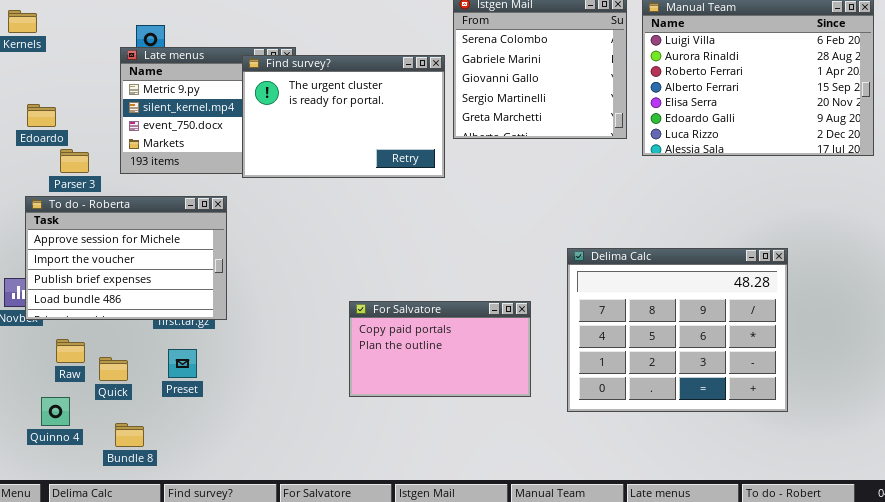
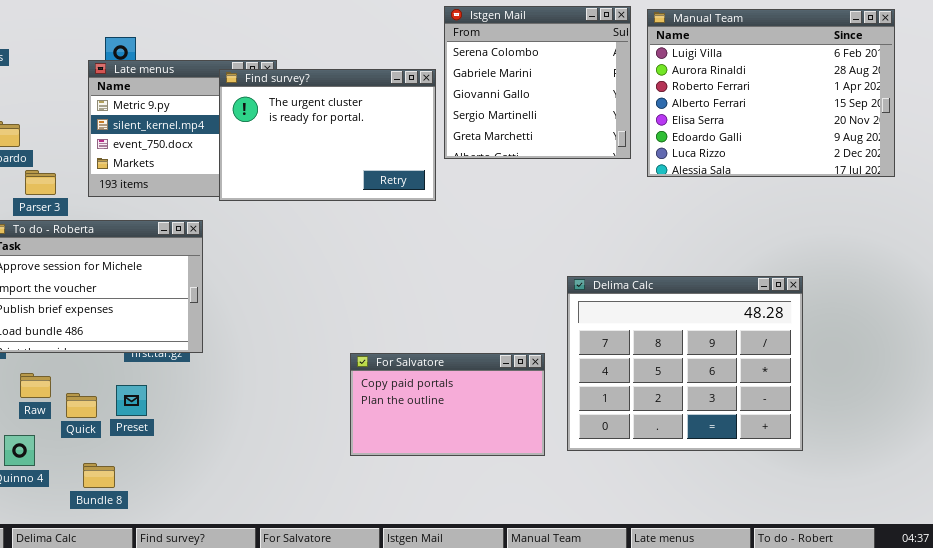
For Salvatore: [349,301,531,397] -> [350,353,545,456], moved
Preset: [168,349,197,378] -> [116,385,147,416], moved

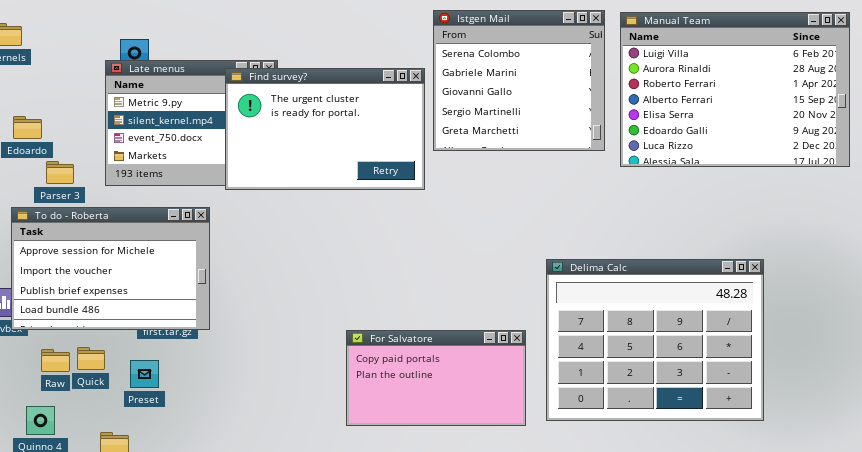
Quick: [66,393,97,418] -> [77,347,105,370], moved

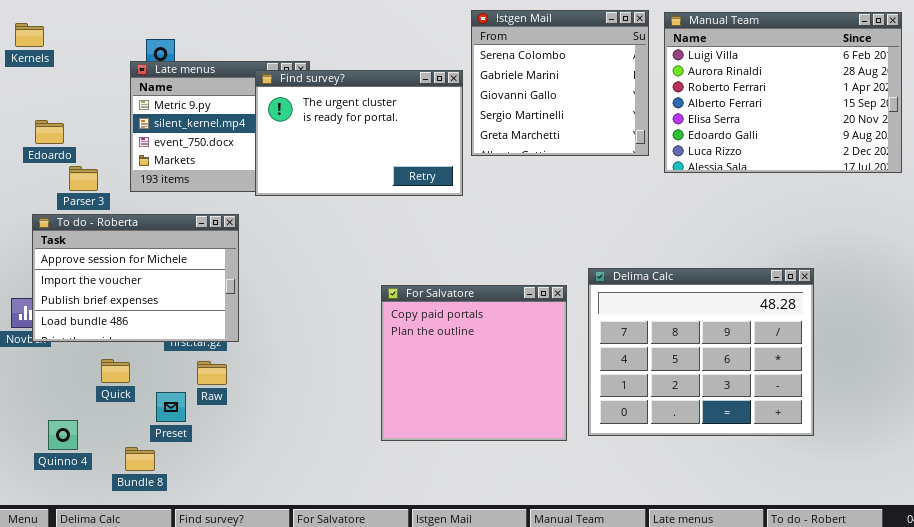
For Salvatore: [346,330,526,426] -> [381,285,567,441], resized
Raw: [41,349,70,372] -> [197,361,227,385], moved
Preset: [130,360,159,388] -> [156,392,186,422], moved

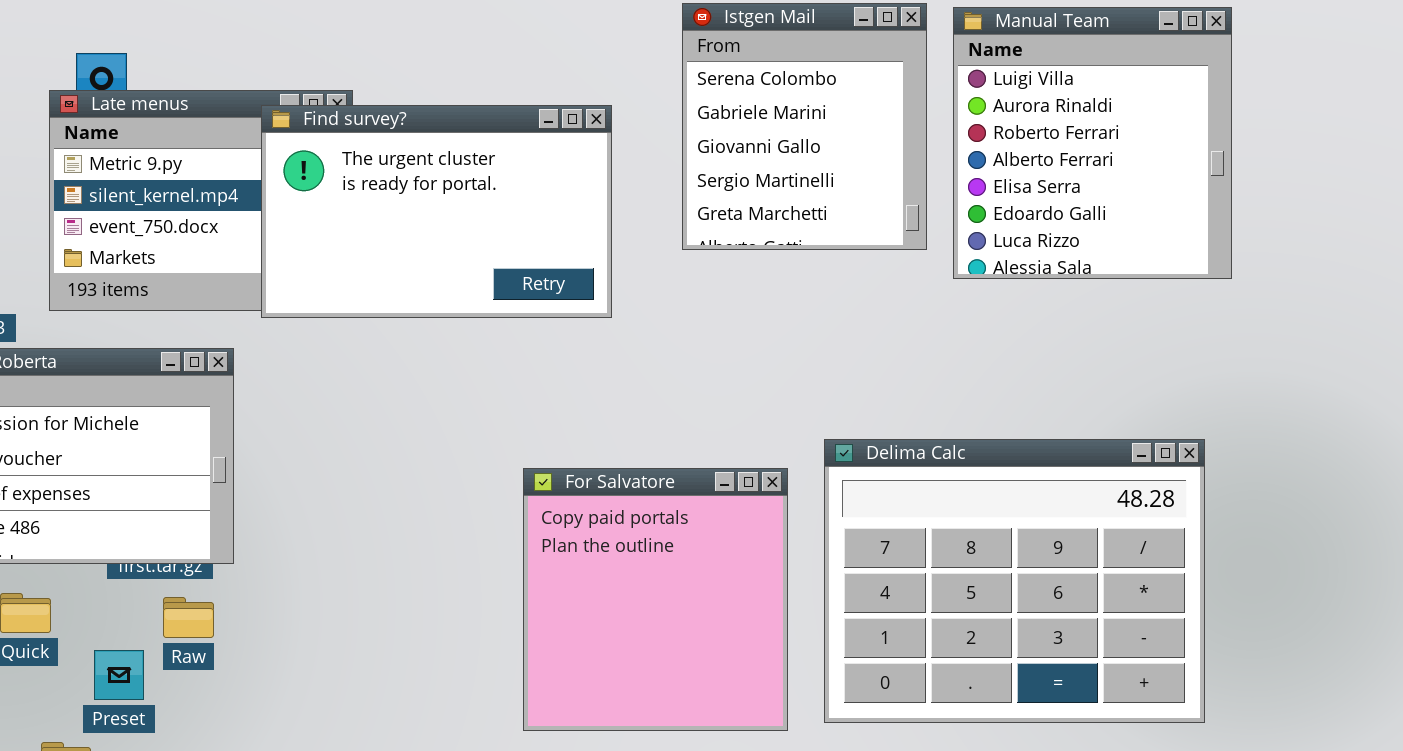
Istgen Mail: [471,10,649,156] -> [682,3,927,250], resized
Manual Team: [664,12,902,173] -> [953,7,1232,279], resized
For Salvatore: [381,285,567,441] -> [523,468,788,731], resized

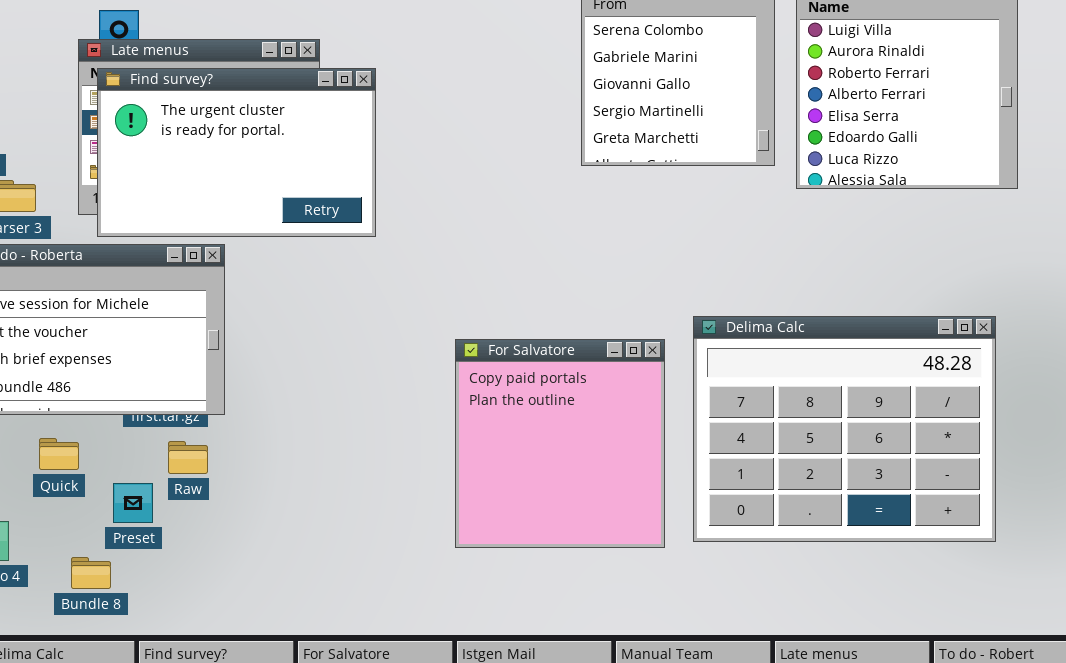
Find survey?: [261,105,612,318] -> [97,68,376,237], moved

